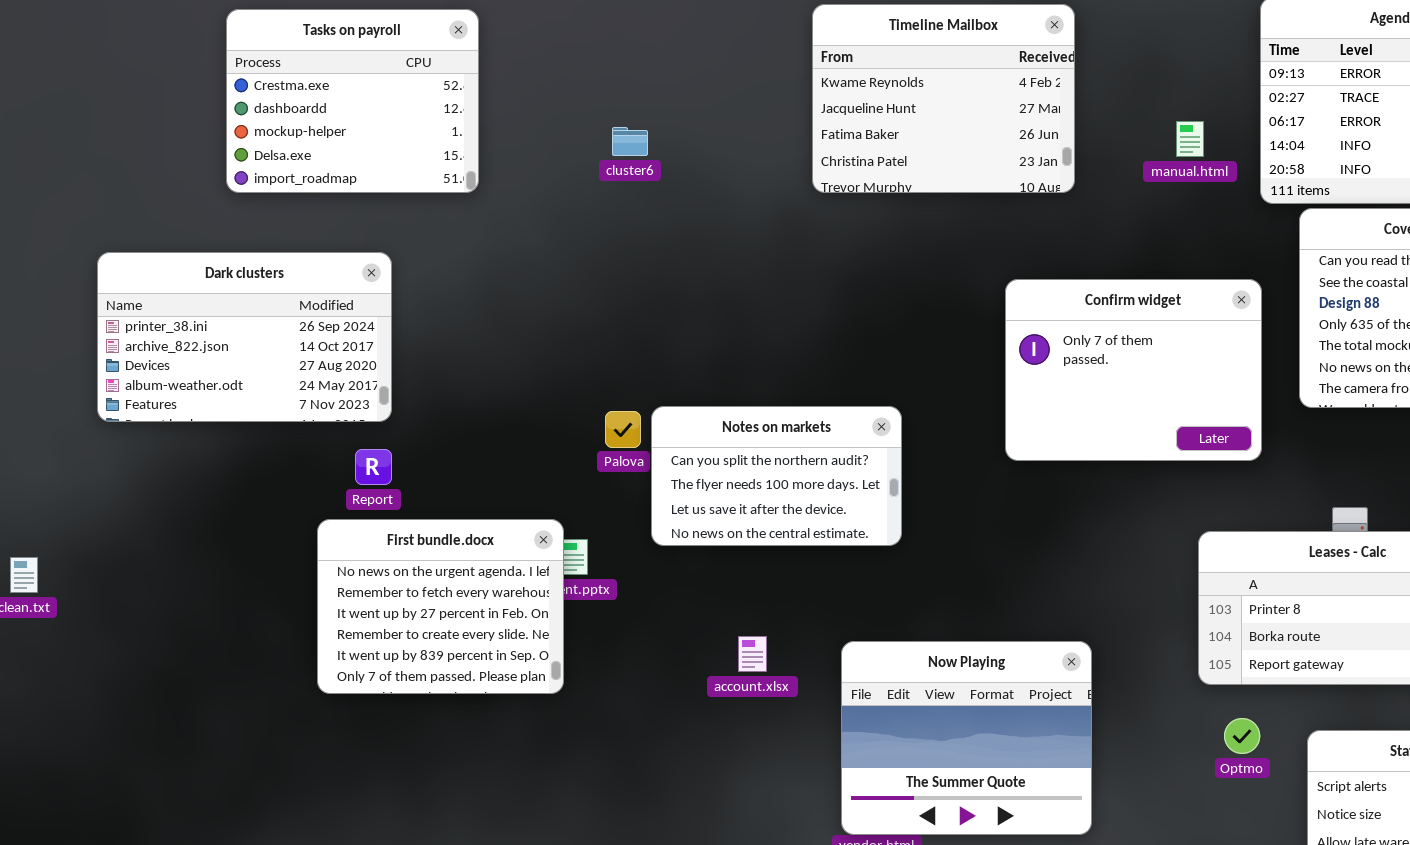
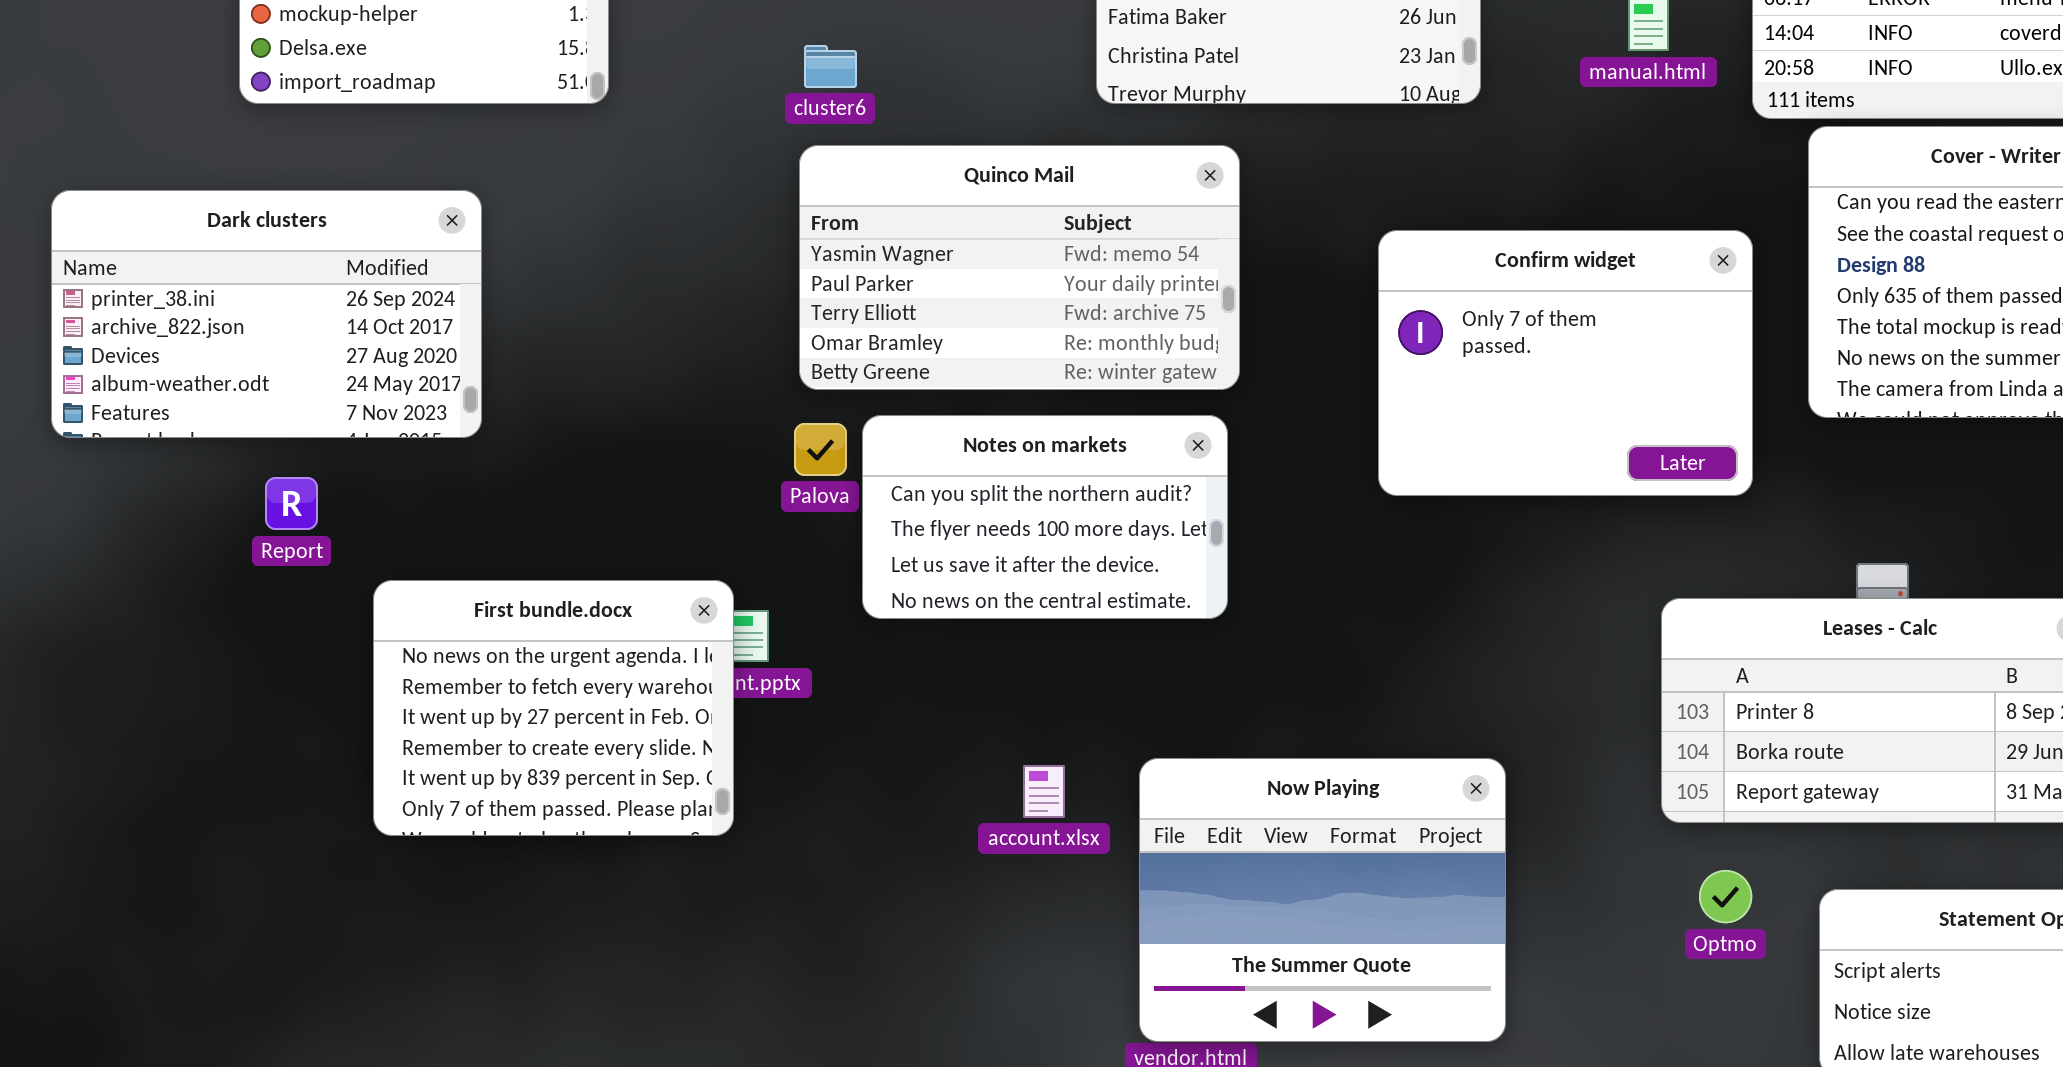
cluster6: [612,127,648,156] -> [804,45,857,88], moved
Quinco Mail: none -> [799,145,1240,390], opened
Report: [355,449,392,485] -> [265,477,318,530], moved
account.xlsx: [738,636,767,672] -> [1023,765,1065,818], moved

